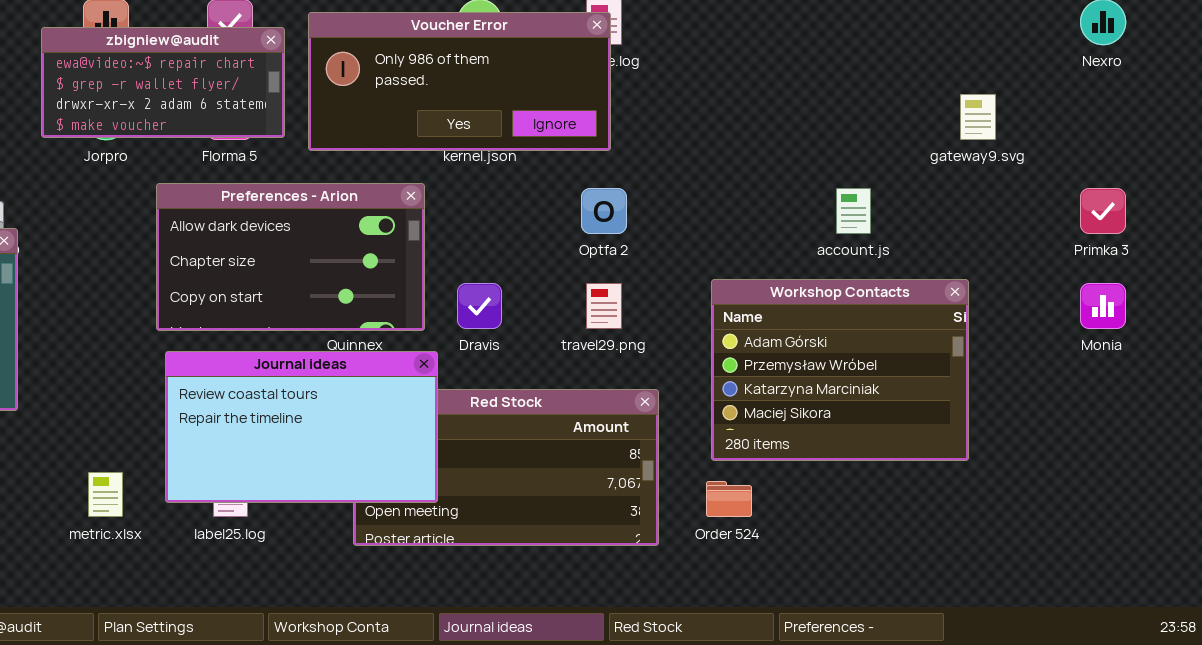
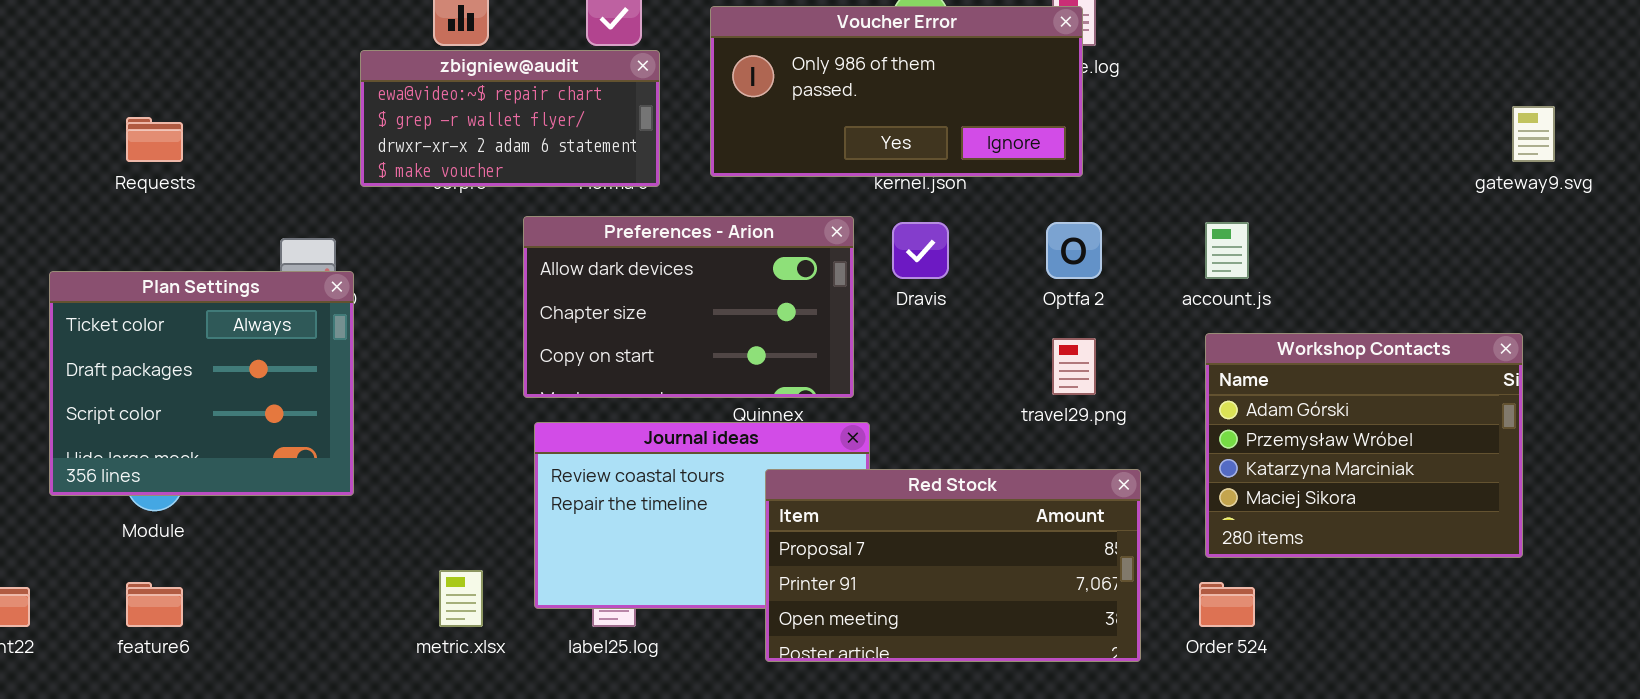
zbigniew@audit: [41,27,285,138] -> [360,50,660,187], moved
account.js: [836,188,871,234] -> [1205,222,1249,279], moved
Dravis: [457,283,502,329] -> [892,222,949,279], moved
Red Stock: [353,389,659,546] -> [765,469,1141,662], raised

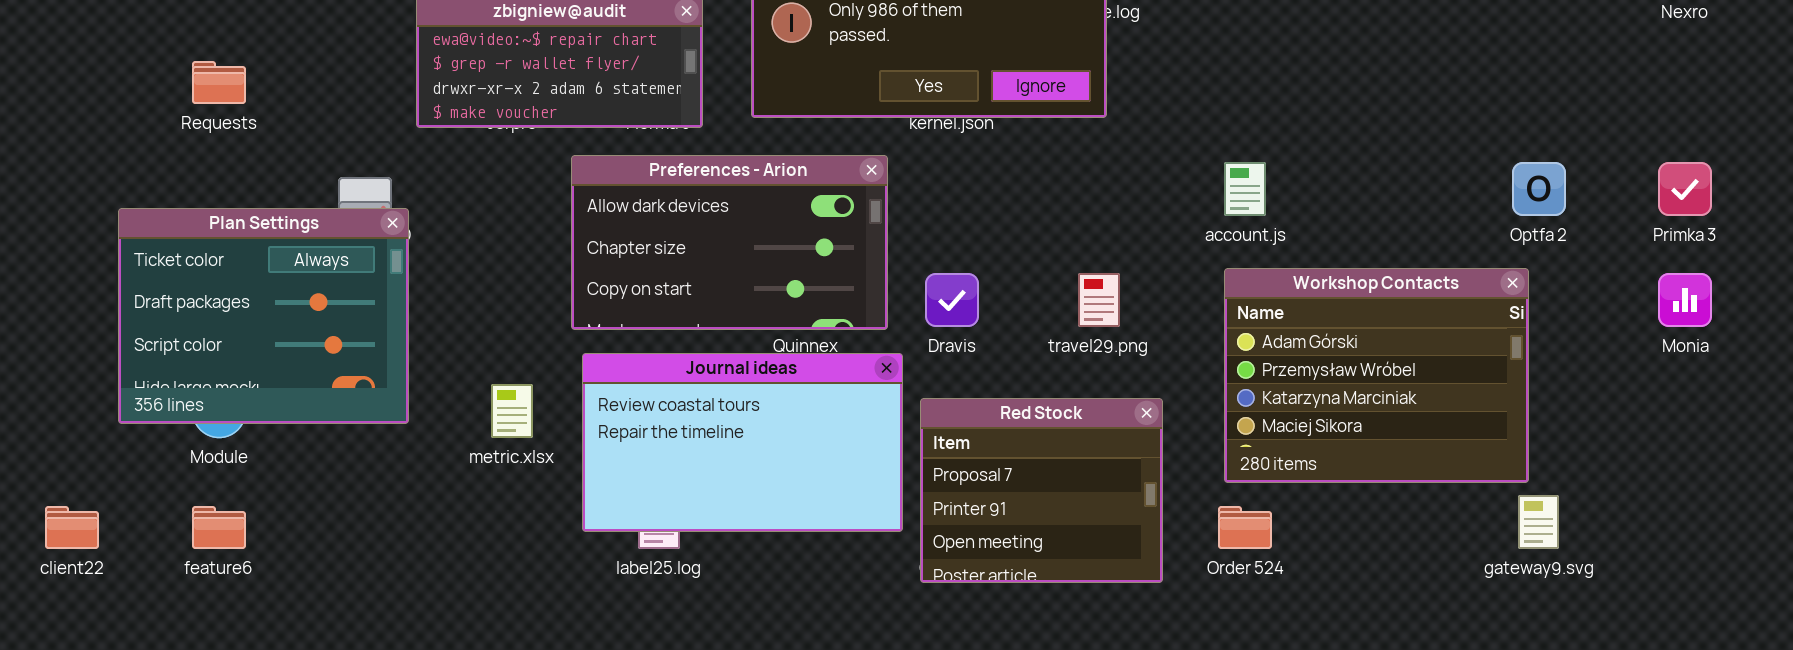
gateway9.svg: [1512,106,1555,162] -> [1518,495,1559,549], moved
Dravis: [892,222,949,279] -> [925,273,979,327], moved
Optfa 2: [1046,222,1102,279] -> [1512,162,1566,216], moved
Red Stock: [765,469,1141,662] -> [920,398,1163,583], resized
metric.xlsx: [439,570,483,627] -> [491,384,533,438], moved

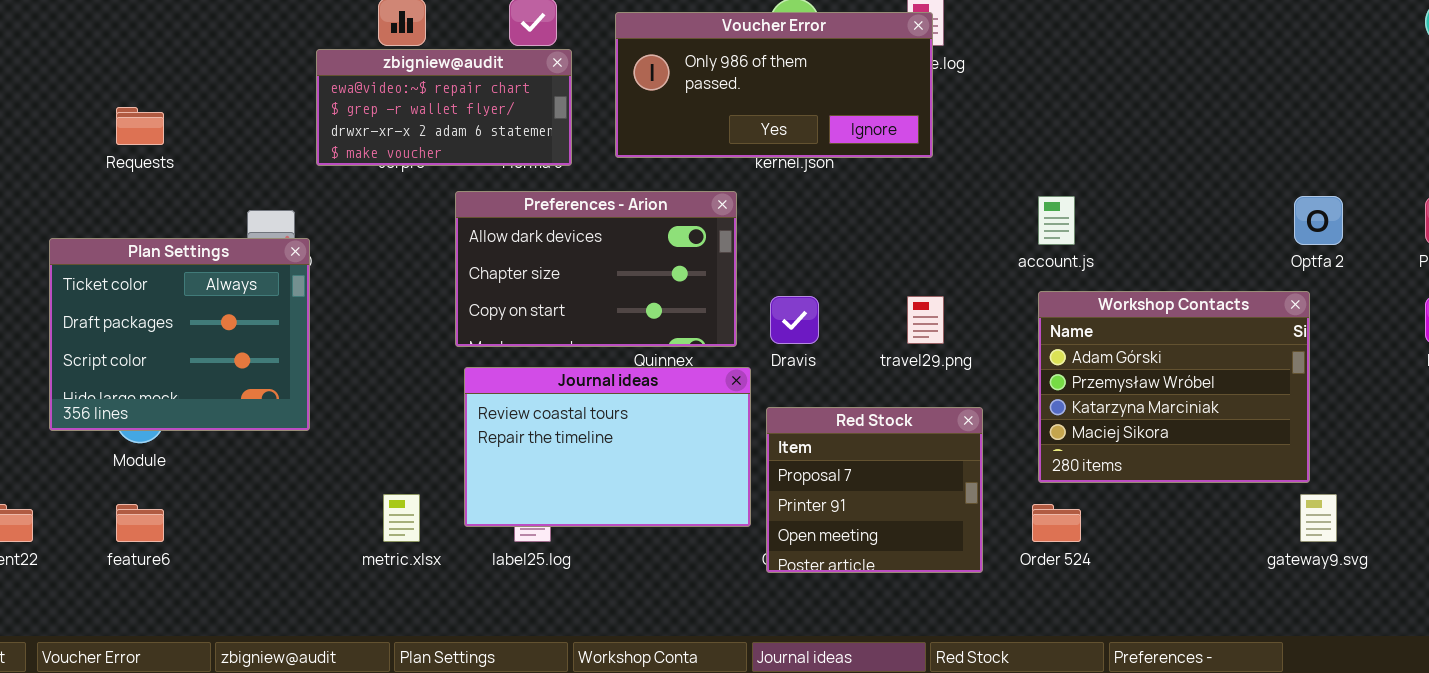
metric.xlsx: [491,384,533,438] -> [383,494,420,542], moved

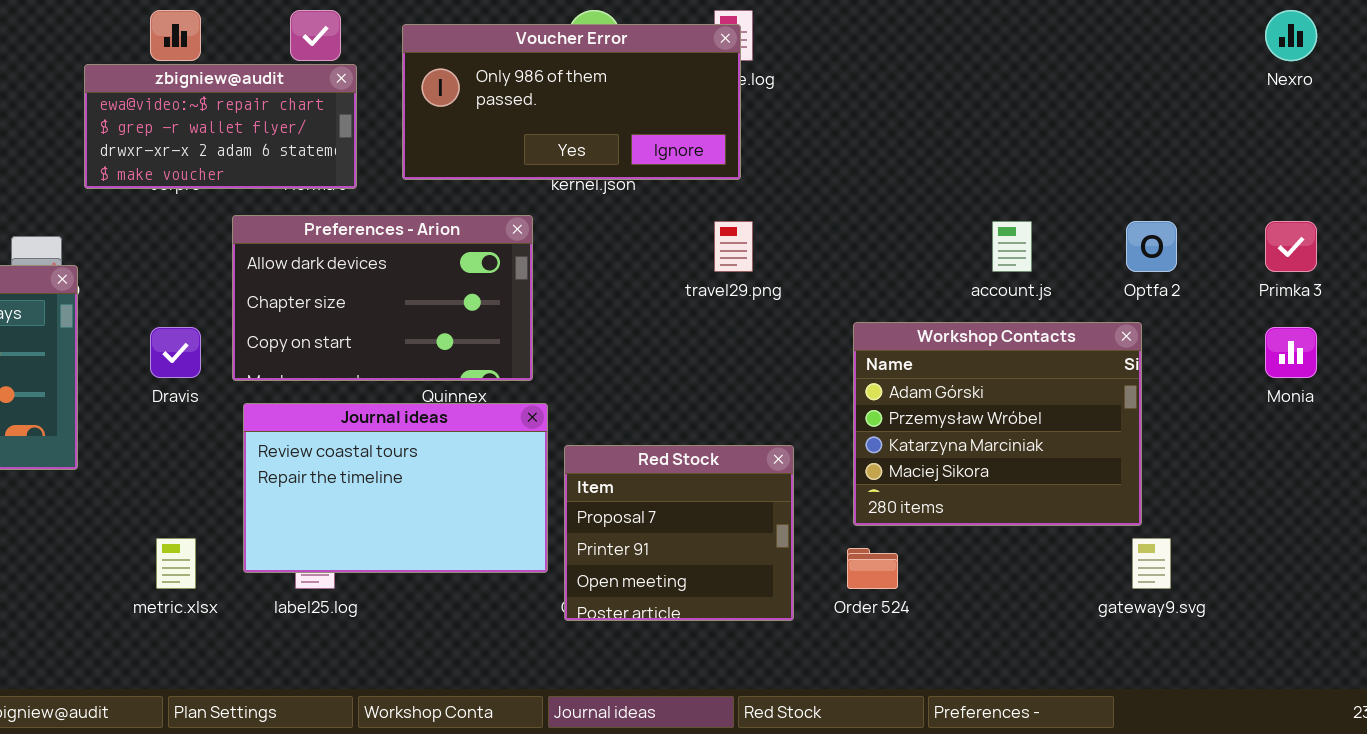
account.js: [1038,196,1075,245] -> [992,221,1032,272], moved
Dravis: [770,296,819,344] -> [150,327,201,378], moved
travel29.png: [907,296,944,344] -> [714,221,753,272], moved

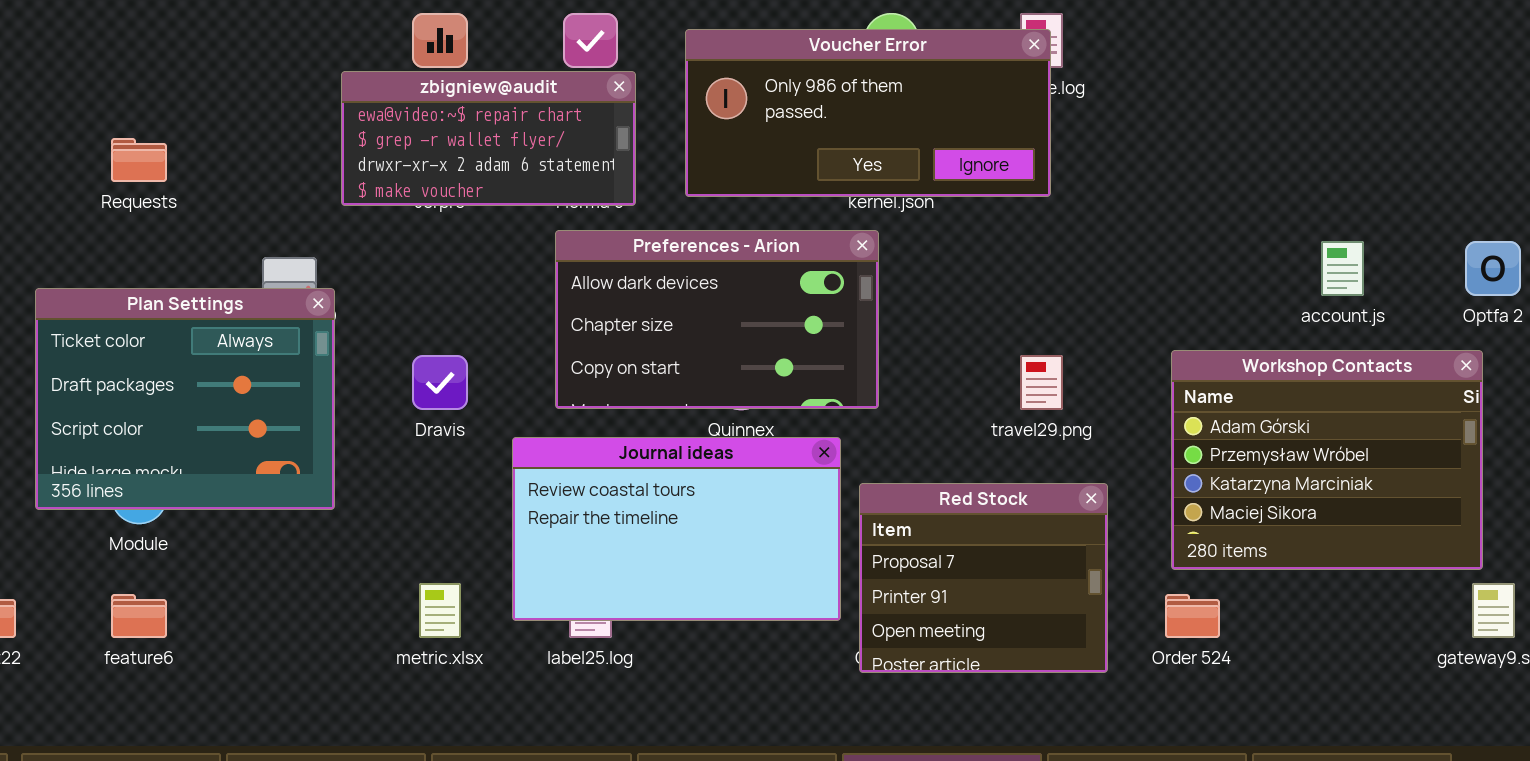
Preferences - Arion: [232,215,533,381] -> [555,230,879,409], moved
travel29.png: [714,221,753,272] -> [1020,355,1063,410], moved

